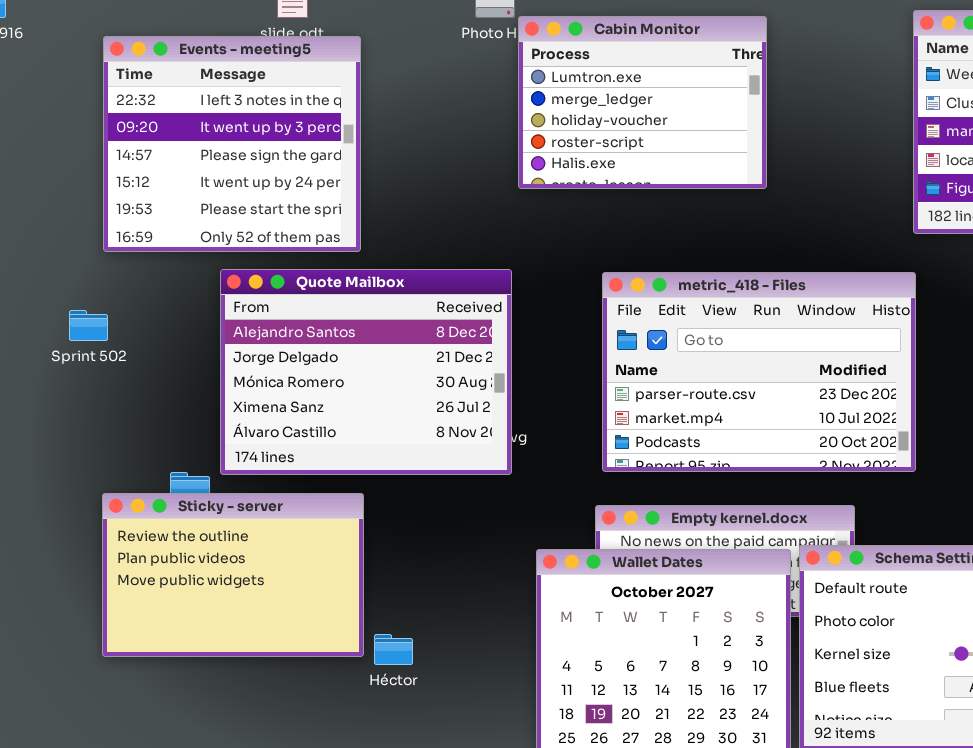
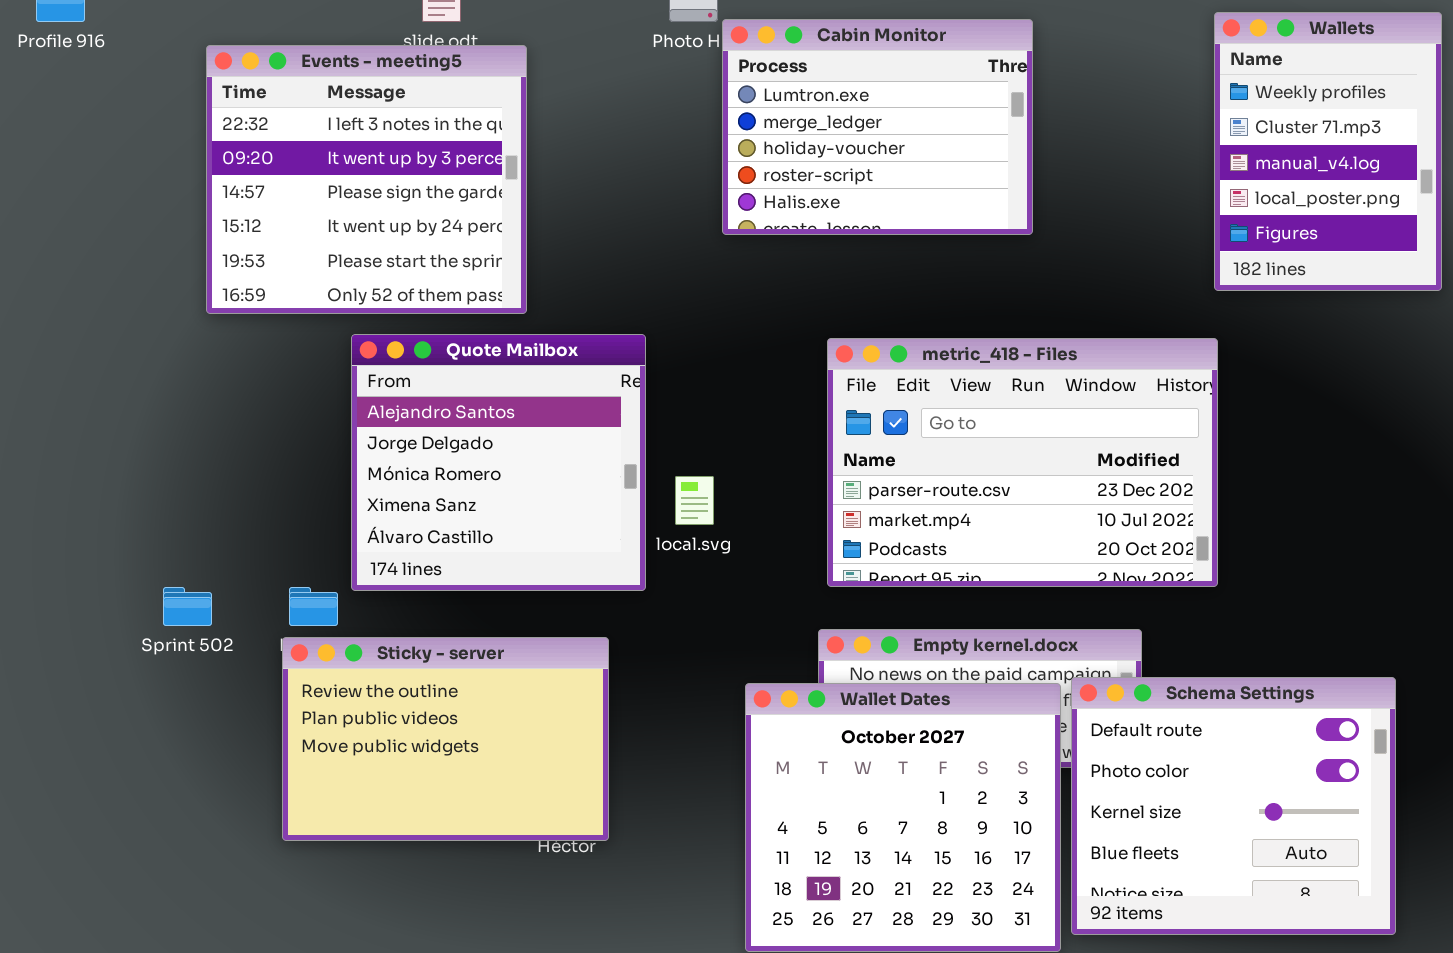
Quote Mailbox: [220,269,512,475] -> [351,334,646,591], resized
Sprint 502: [69,310,108,341] -> [163,587,212,626], moved
Sticky - server: [102,493,364,657] -> [282,637,609,841], moved

